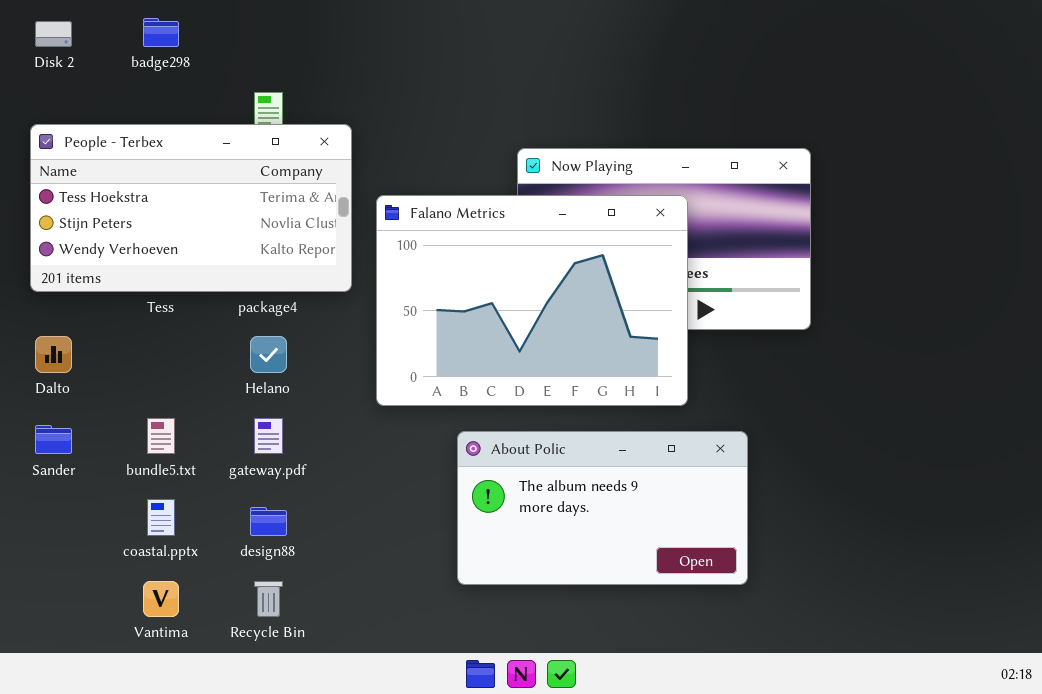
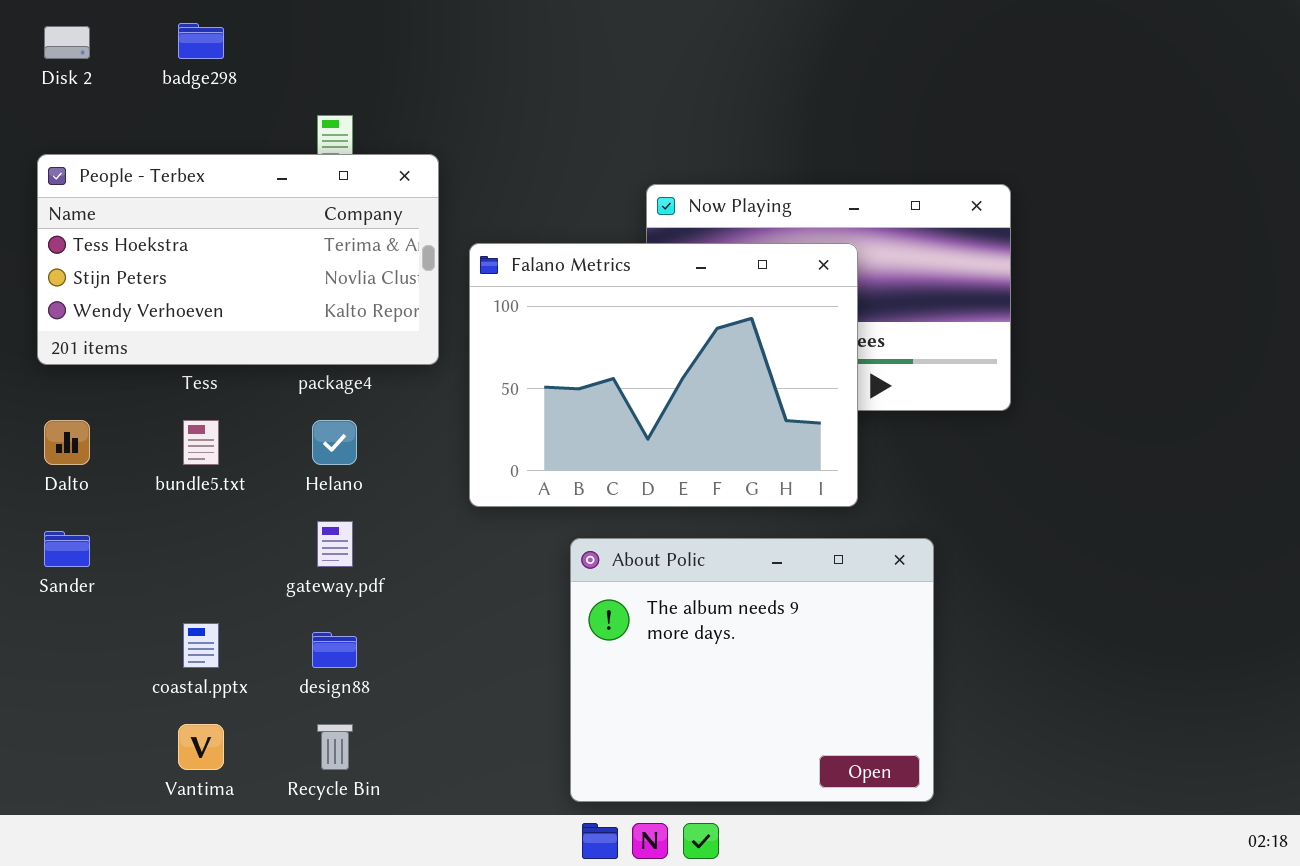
bundle5.txt: [147,418,175,454] -> [183,420,219,465], moved
About Polic: [457,431,748,585] -> [570,538,934,802], resized

